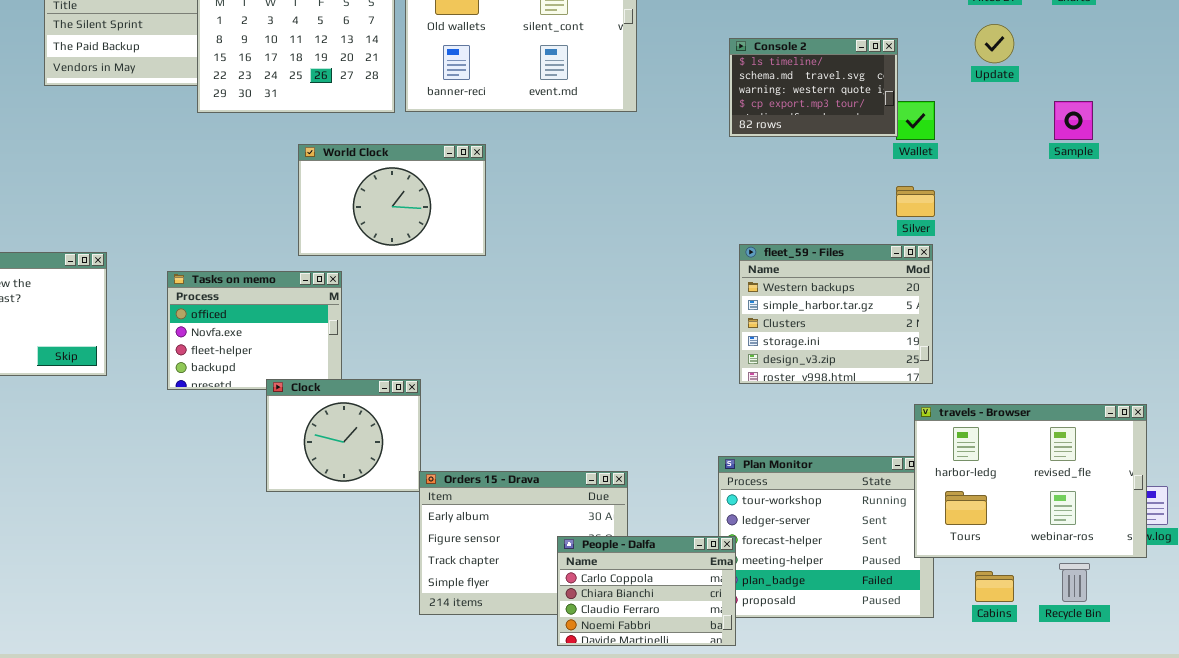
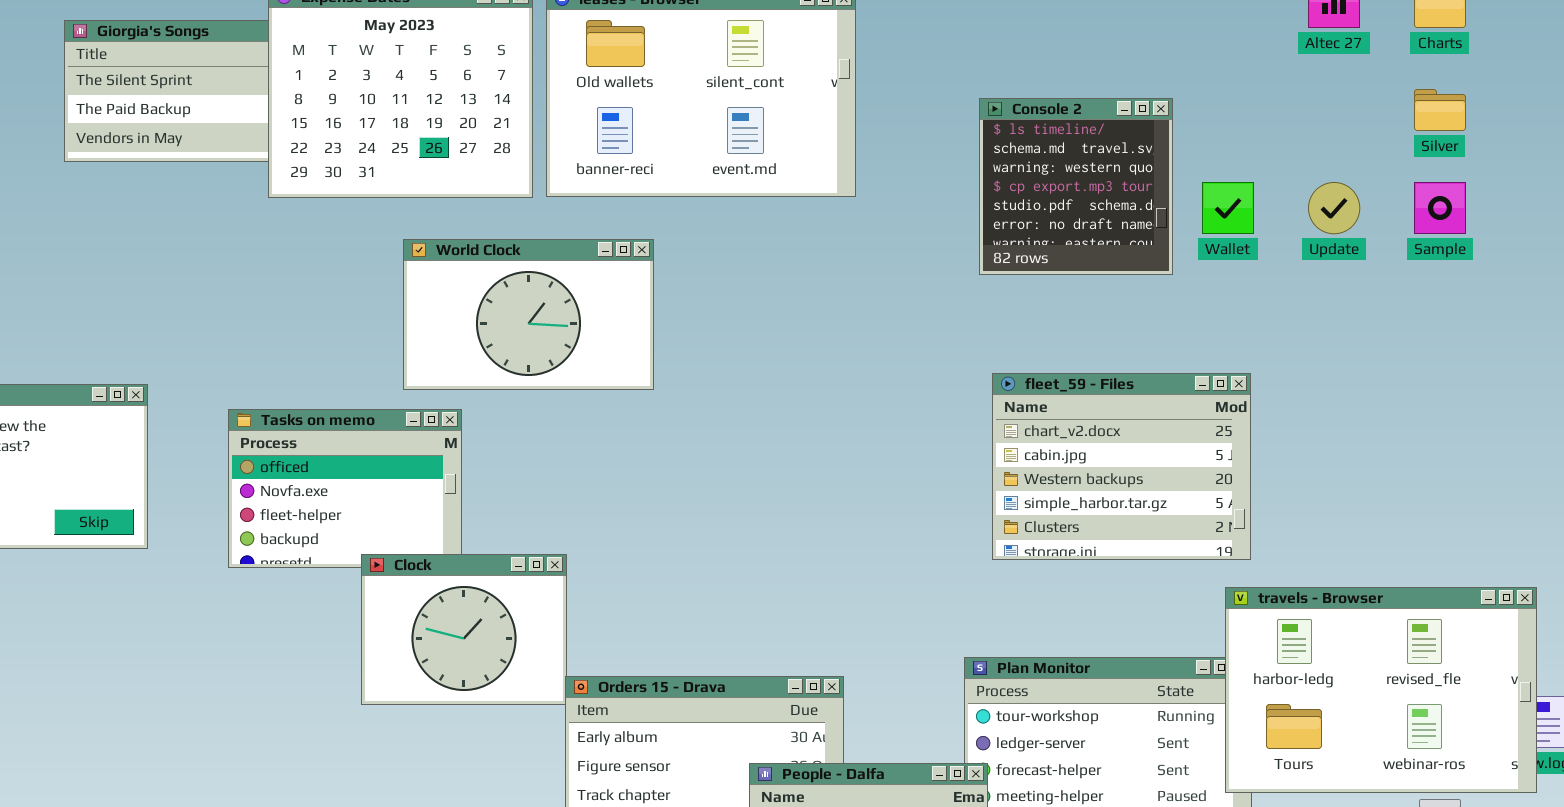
Update: [975,24,1014,63] -> [1308,182,1360,234], moved
Console 2: [729,38,898,137] -> [979,98,1173,275], resized
Silver: [896,186,935,217] -> [1414,89,1466,131], moved
fleet_59 - Files: [739,244,933,384] -> [992,373,1251,560], scrolled up 2 rows

